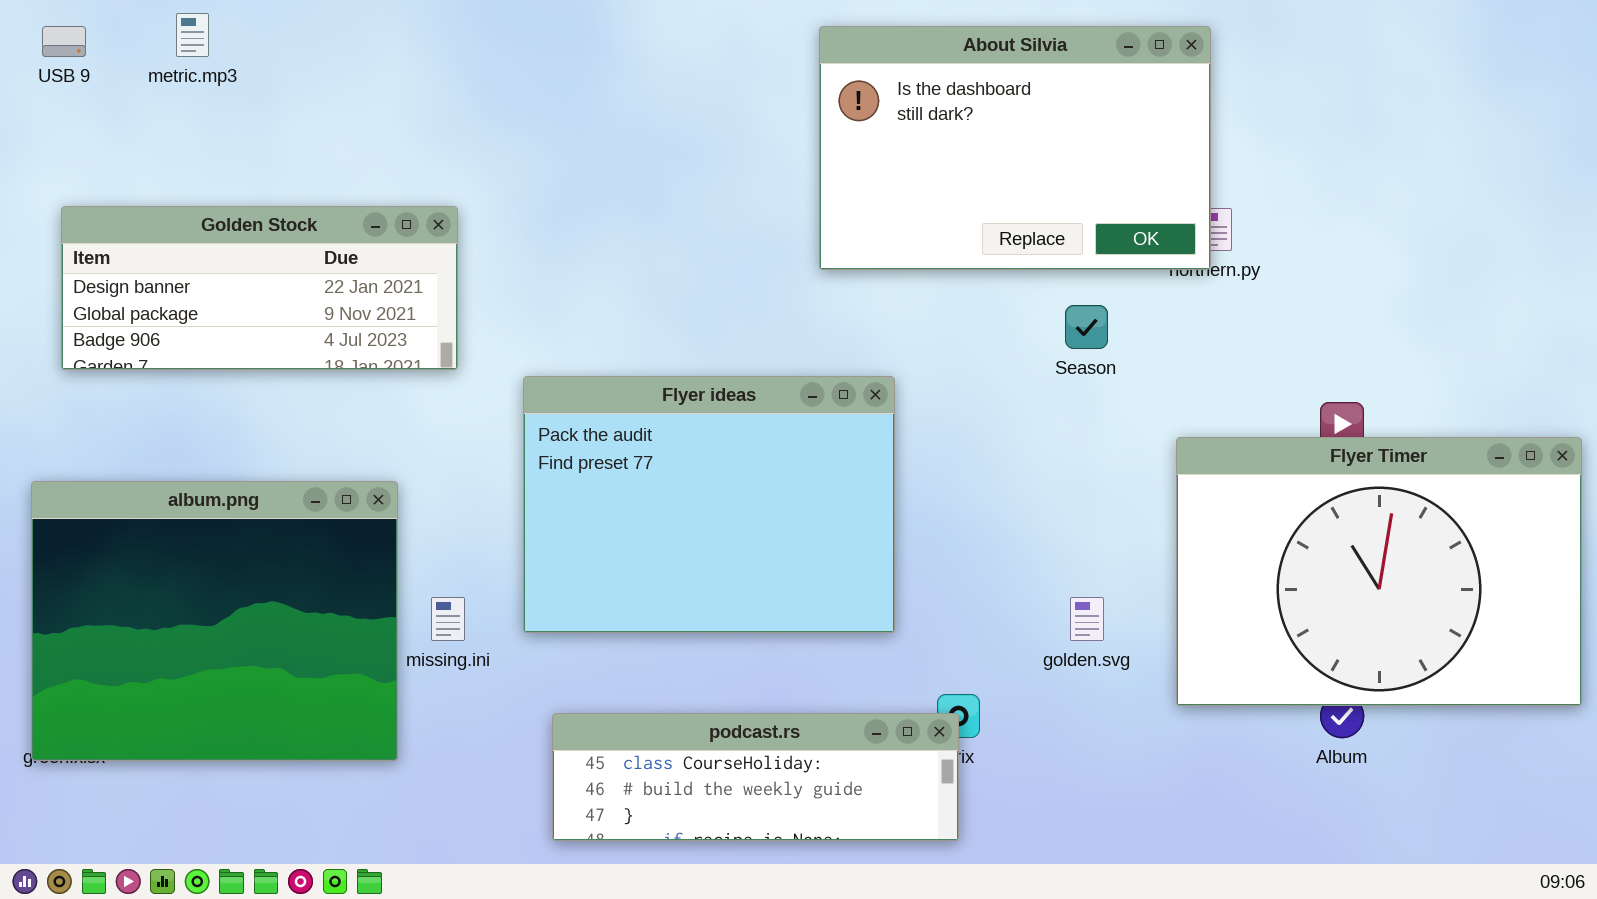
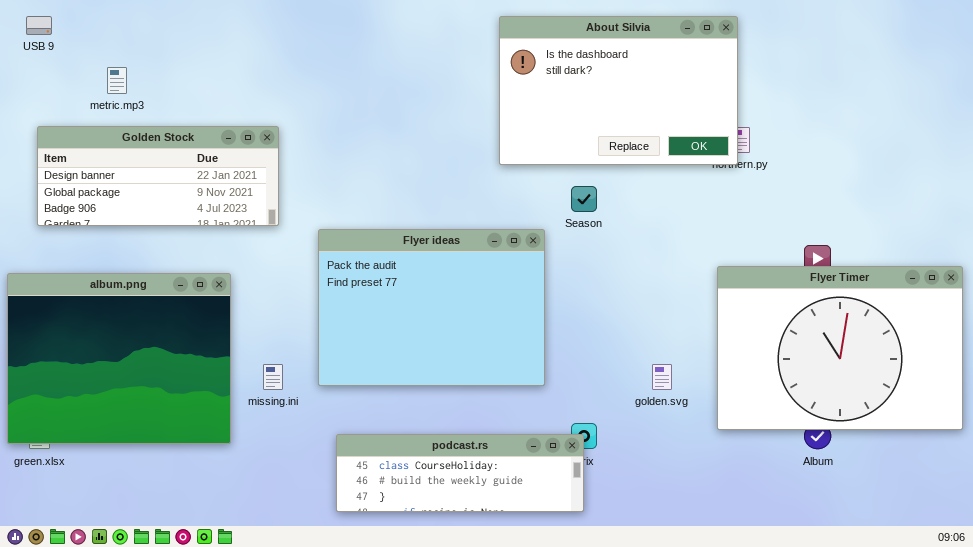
metric.mp3: [176,13,209,57] -> [107,67,127,94], moved
Season: [1065,305,1108,349] -> [571,186,597,212], moved
album.png: [31,481,398,761] -> [7,273,231,444], moved

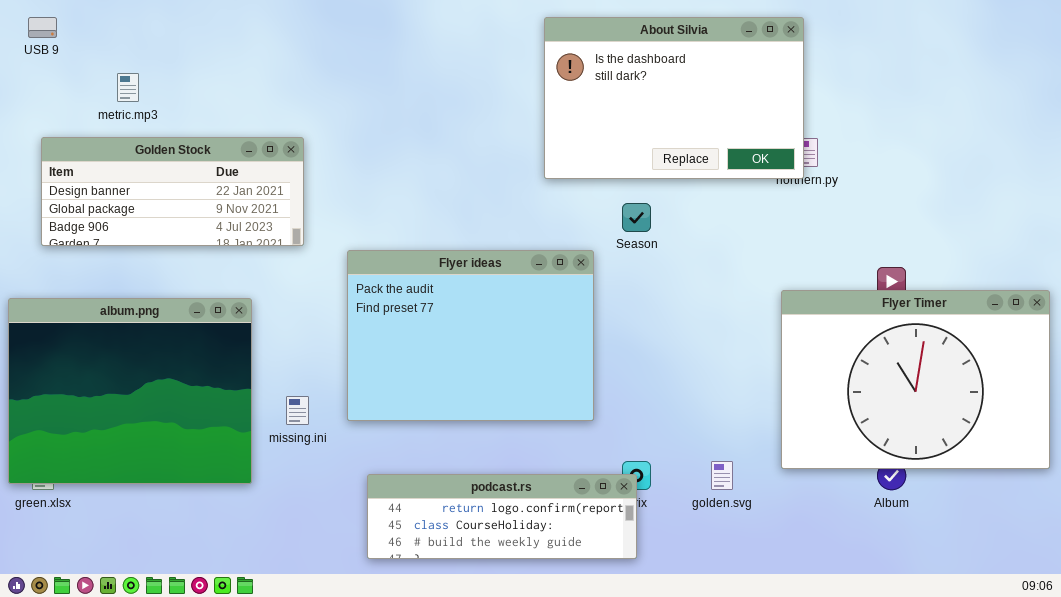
golden.svg: [652,364,672,390] -> [711,461,733,490], moved
podcast.rs: [336,434,584,512] -> [367,474,637,559], scrolled up 1 row

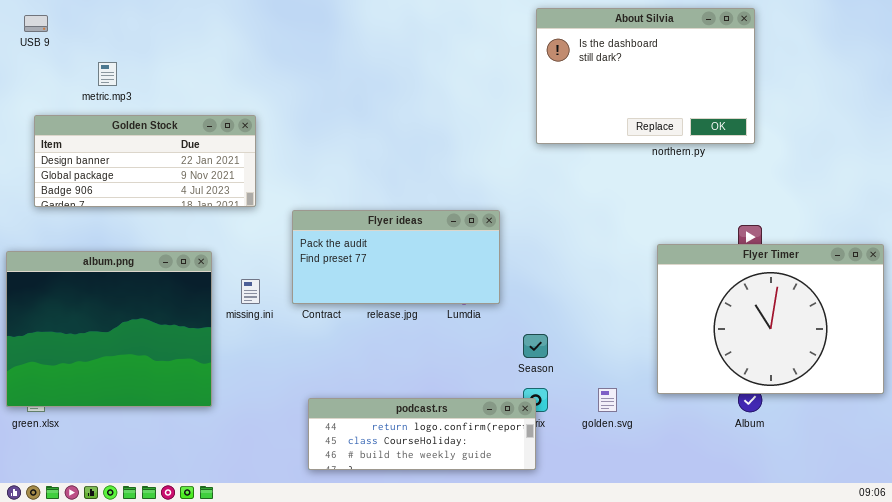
About Silvia: [544,17,804,179] -> [536,8,755,144], moved
Season: [622,203,651,232] -> [523,334,548,358], moved
Flyer ideas: [347,250,594,421] -> [292,210,500,304], resized
missing.ini: [286,396,309,425] -> [241,279,260,304], moved

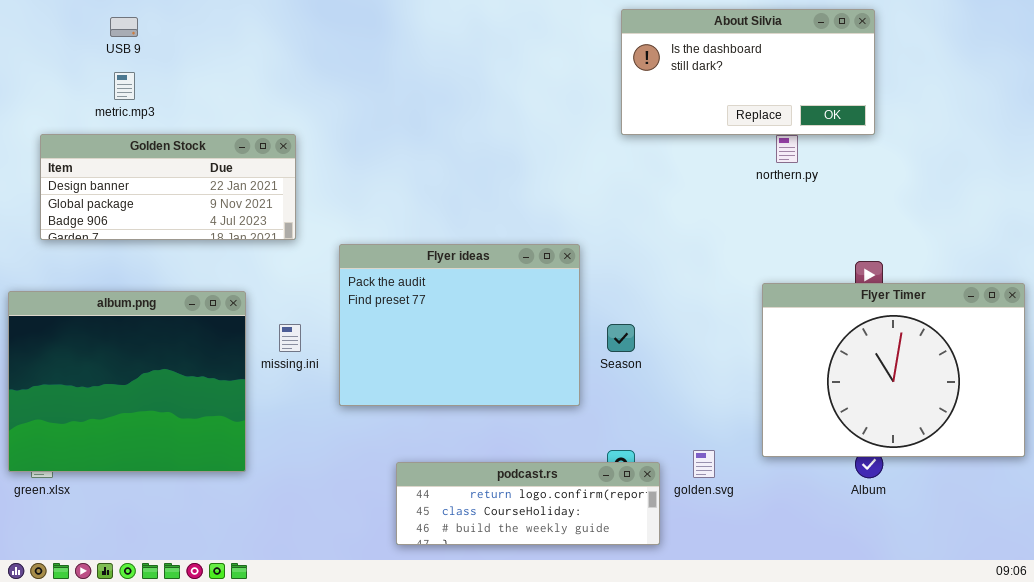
About Silvia: [536,8,755,144] -> [621,9,875,135], resized
USB 9: [24,15,48,32] -> [110,17,138,37], moved
Flyer ideas: [292,210,500,304] -> [339,244,580,406], resized
Season: [523,334,548,358] -> [607,324,635,352], moved
podcast.rs: [308,398,536,470] -> [396,462,660,545], moved

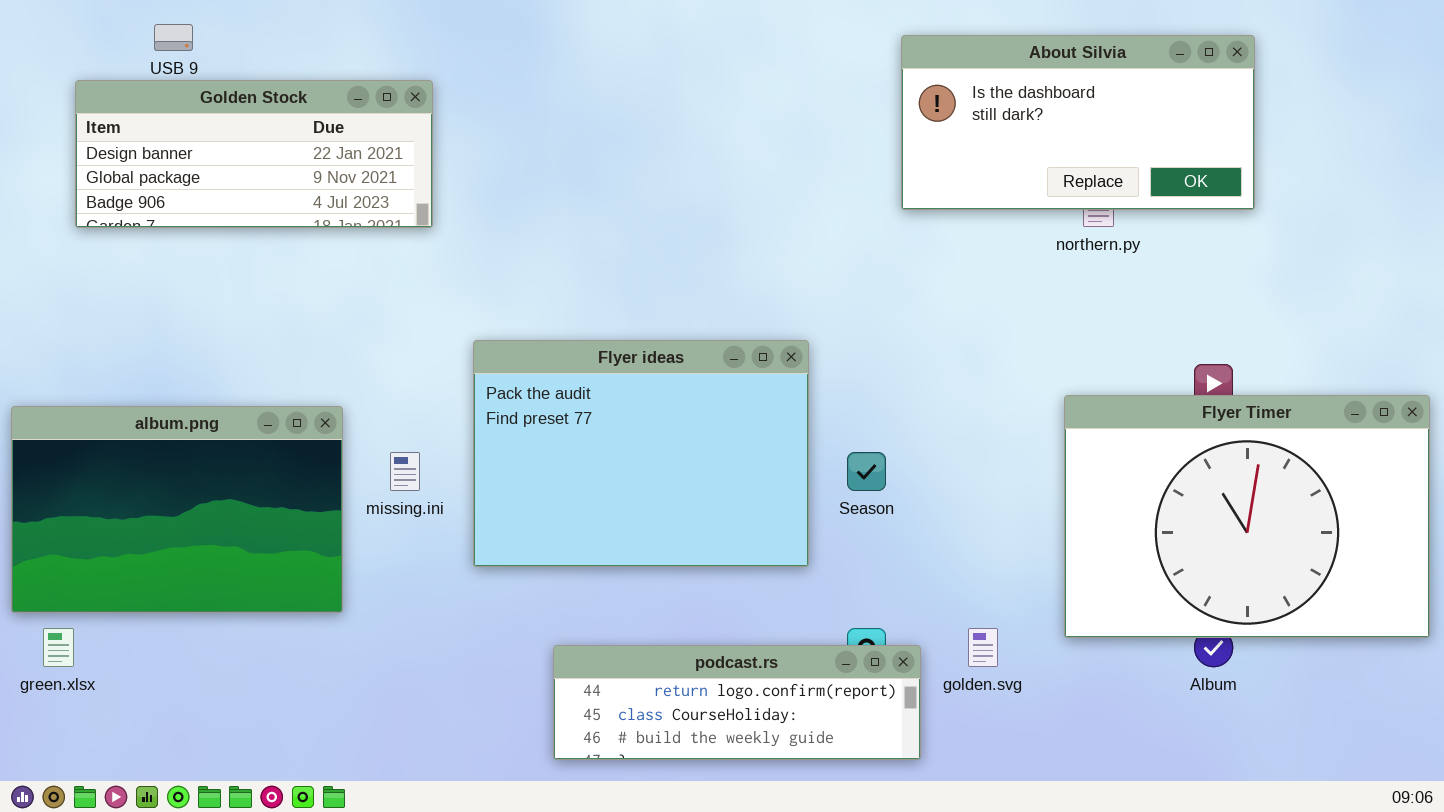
About Silvia: [621,9,875,135] -> [901,35,1255,210], moved
Golden Stock: [40,134,296,240] -> [75,80,433,228], moved
album.png: [8,291,246,472] -> [11,406,343,613], resized

